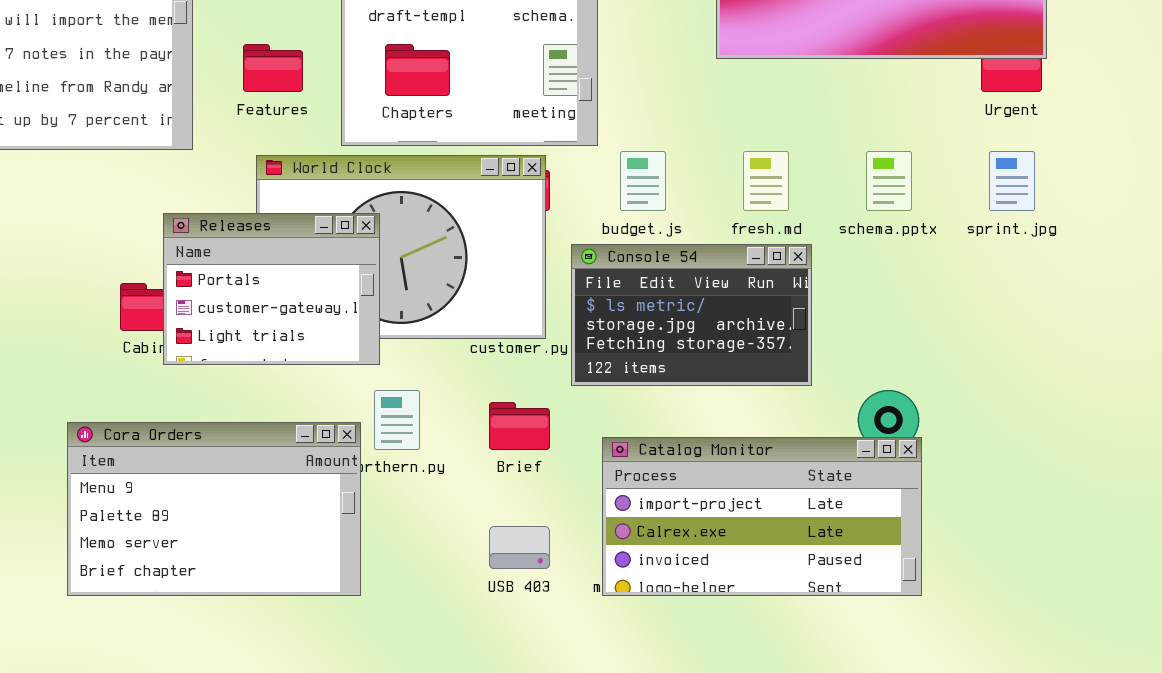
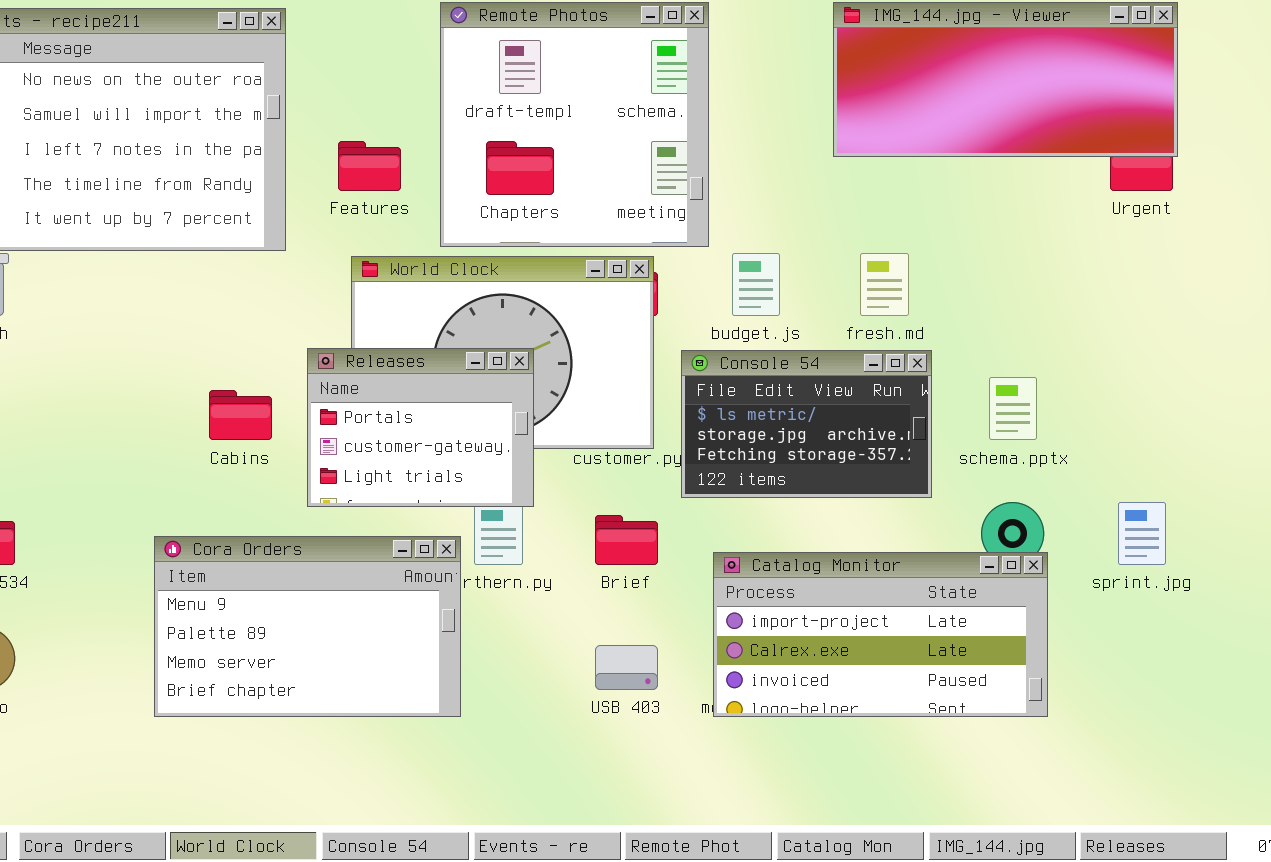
schema.pptx: [866,151,912,211] -> [989,377,1037,440], moved
sprint.jpg: [989,151,1035,211] -> [1118,502,1166,565], moved
Releases: [163,213,380,365] -> [307,348,534,507], moved

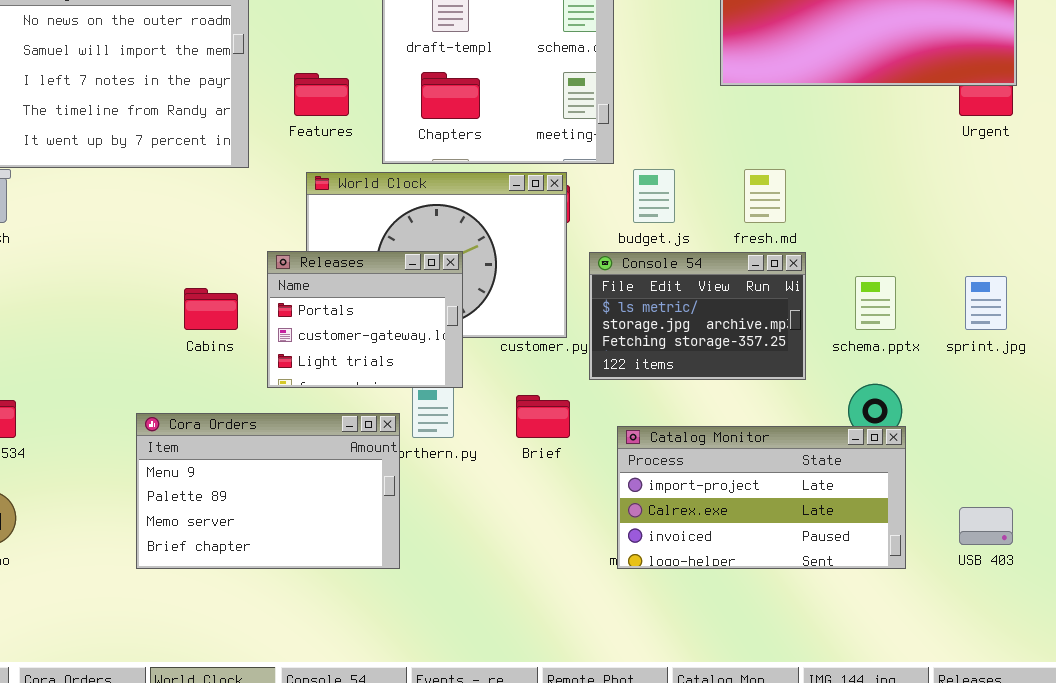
sprint.jpg: [1118,502,1166,565] -> [965,276,1007,330], moved
USB 403: [595,645,658,690] -> [959,507,1013,545], moved

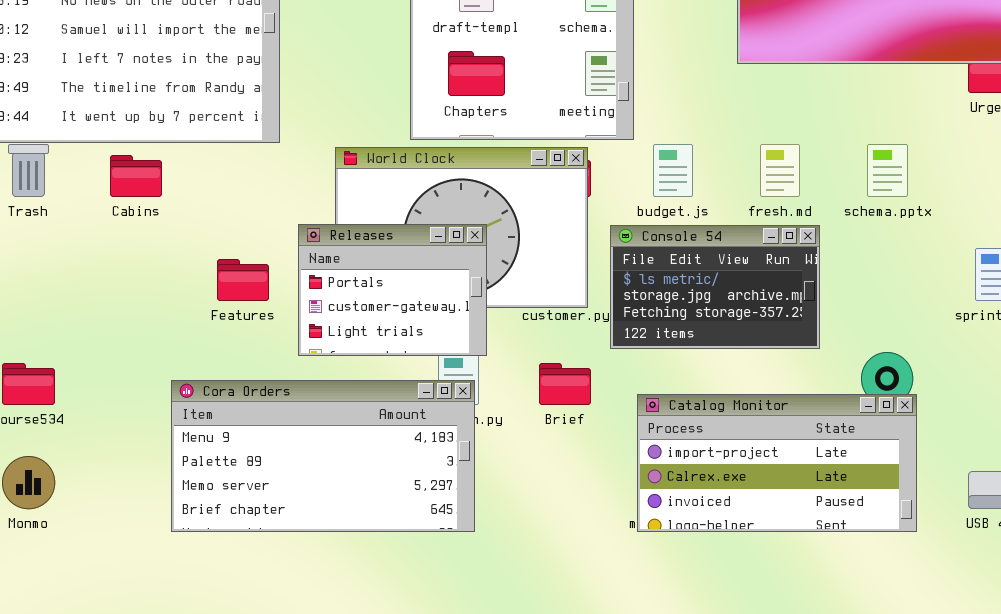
Features: [294,73,349,116] -> [217,259,269,301], moved
schema.pptx: [855,276,896,330] -> [867,144,908,197], moved
Cabins: [184,288,238,330] -> [110,155,162,197], moved
Cora Orders: [136,413,400,569] -> [171,380,475,532], resized

